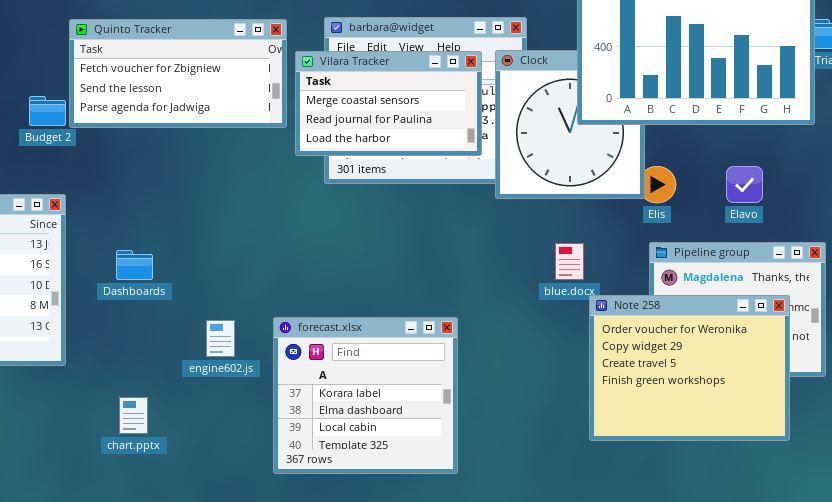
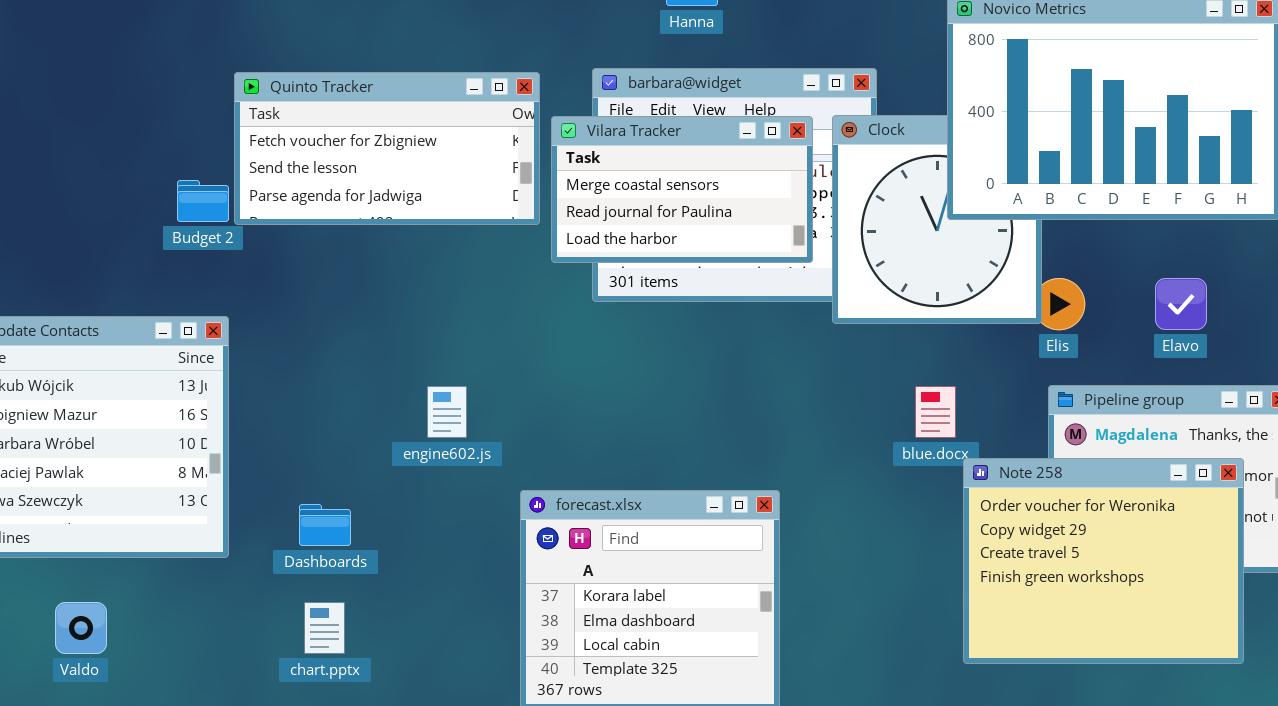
Dashboards: [116,250,153,280] -> [299,504,351,546], moved
engine602.js: [206,320,235,357] -> [427,386,467,438], moved

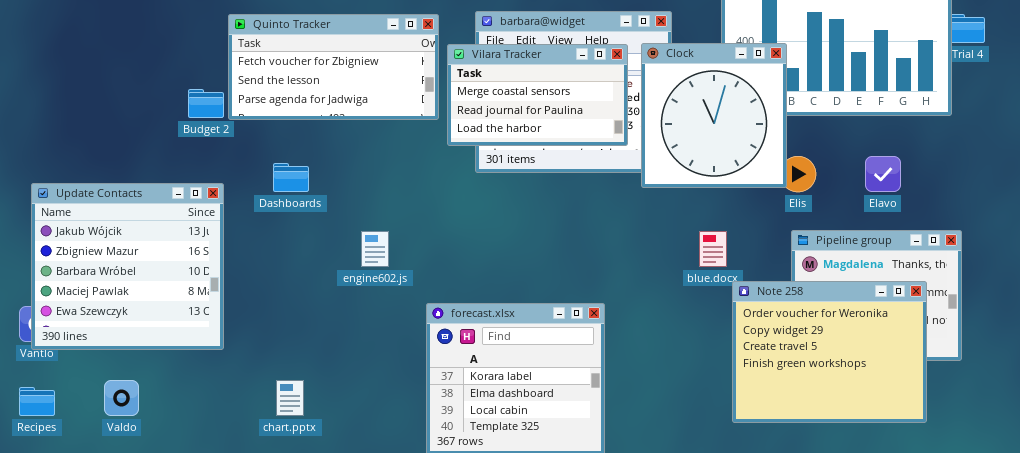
Clock: [832,115,1042,324] -> [641,43,787,188], raised
Dashboards: [299,504,351,546] -> [273,163,309,192], moved

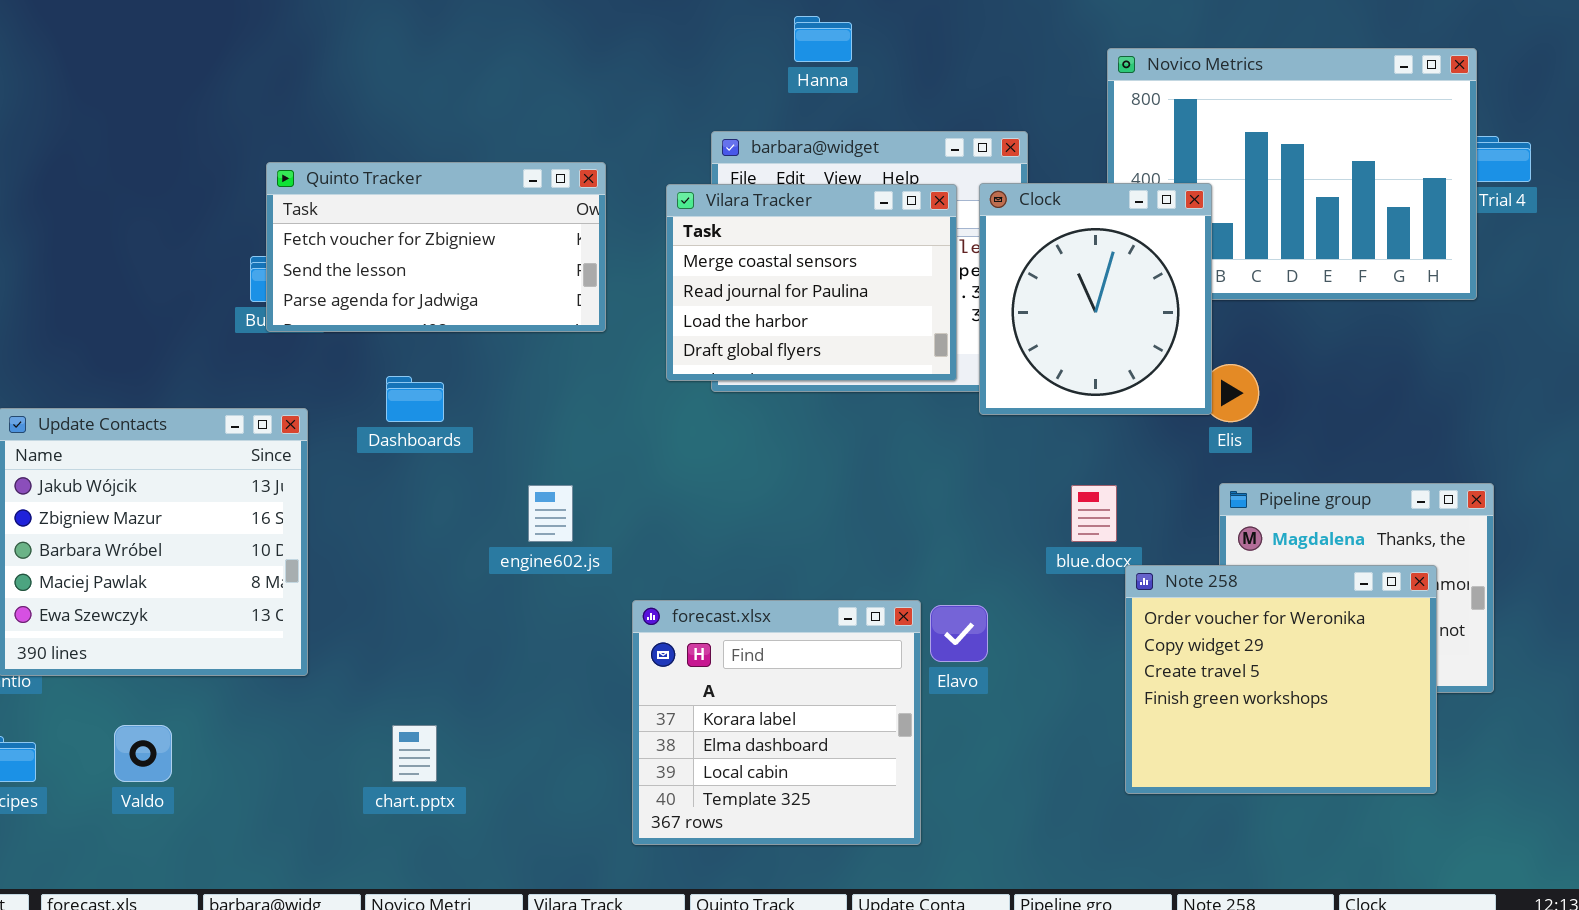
Quinto Tracker: [228,14,439,120] -> [266,162,606,332], moved
Vilara Tracker: [447,44,628,146] -> [666,184,957,381], resized
Elavo: [865,156,901,192] -> [930,605,988,662], moved

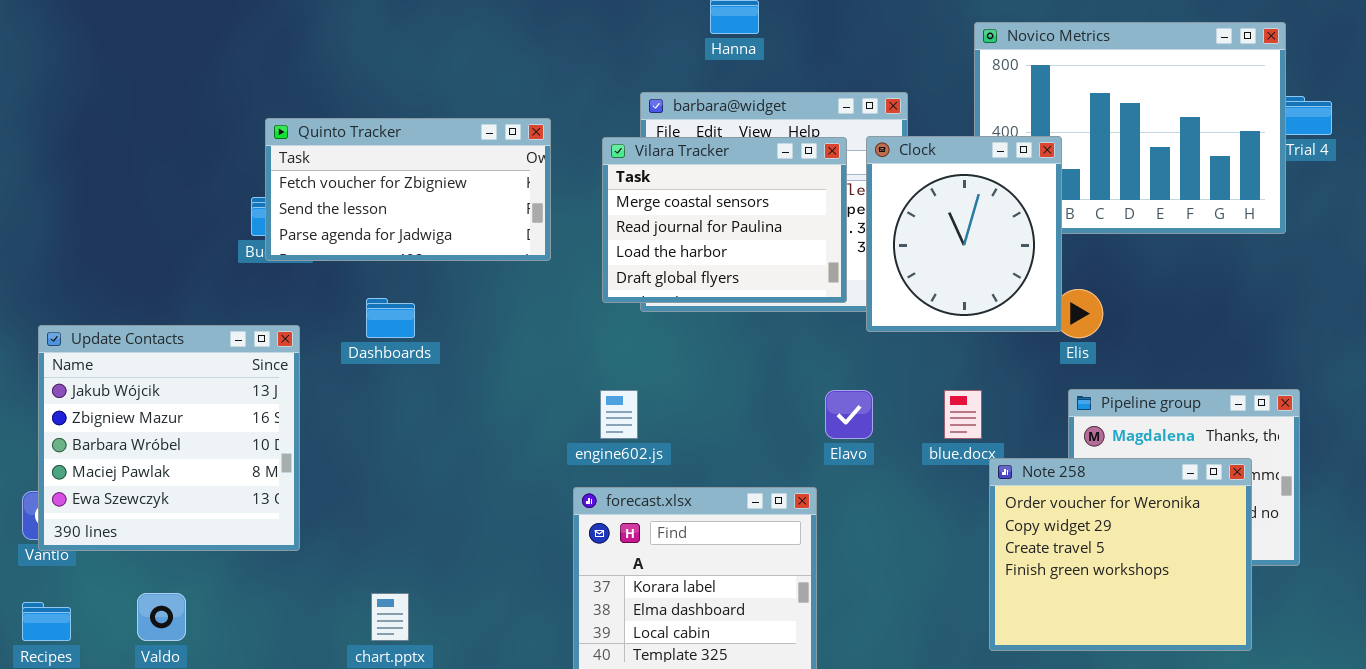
engine602.js: [528,485,573,542] -> [600,390,638,439], moved
Elavo: [930,605,988,662] -> [825,390,873,439], moved

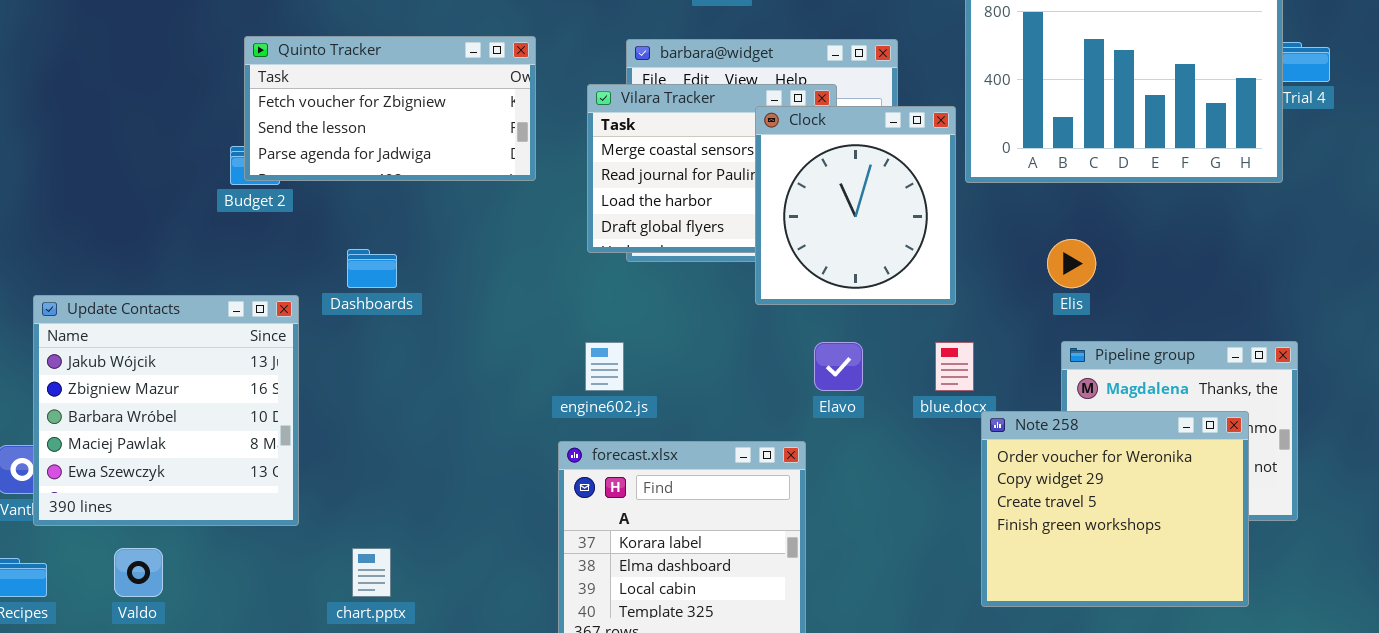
Quinto Tracker: [265,118,551,261] -> [244,36,536,181], moved
Clock: [866,136,1062,332] -> [755,106,956,305], moved
Update Contacts: [38,325,300,551] -> [33,295,299,526], moved

